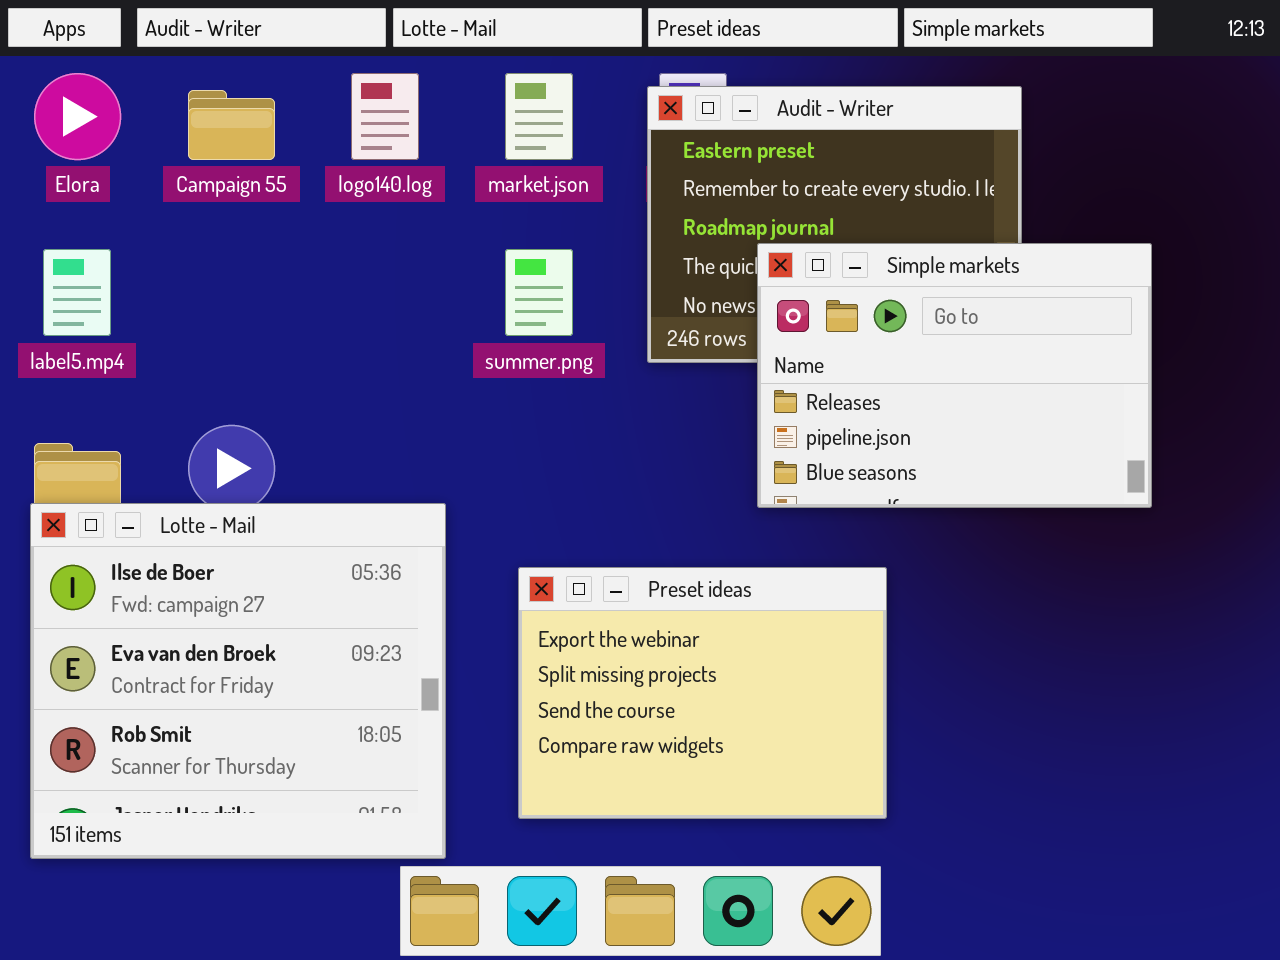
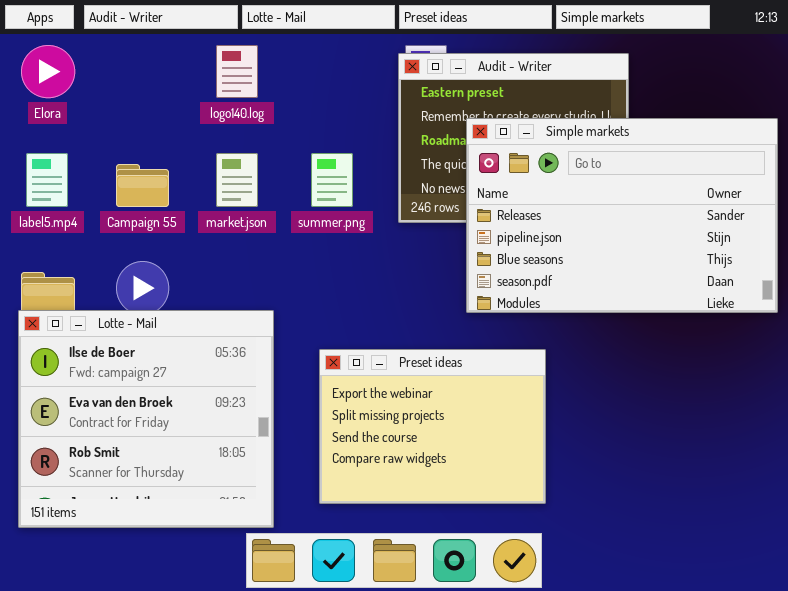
market.json: [505,73,573,160] -> [216,153,258,207], moved
Campaign 55: [188,90,275,160] -> [116,164,169,207], moved
Simple markets: [757,243,1152,508] -> [466,118,778,313], resized

